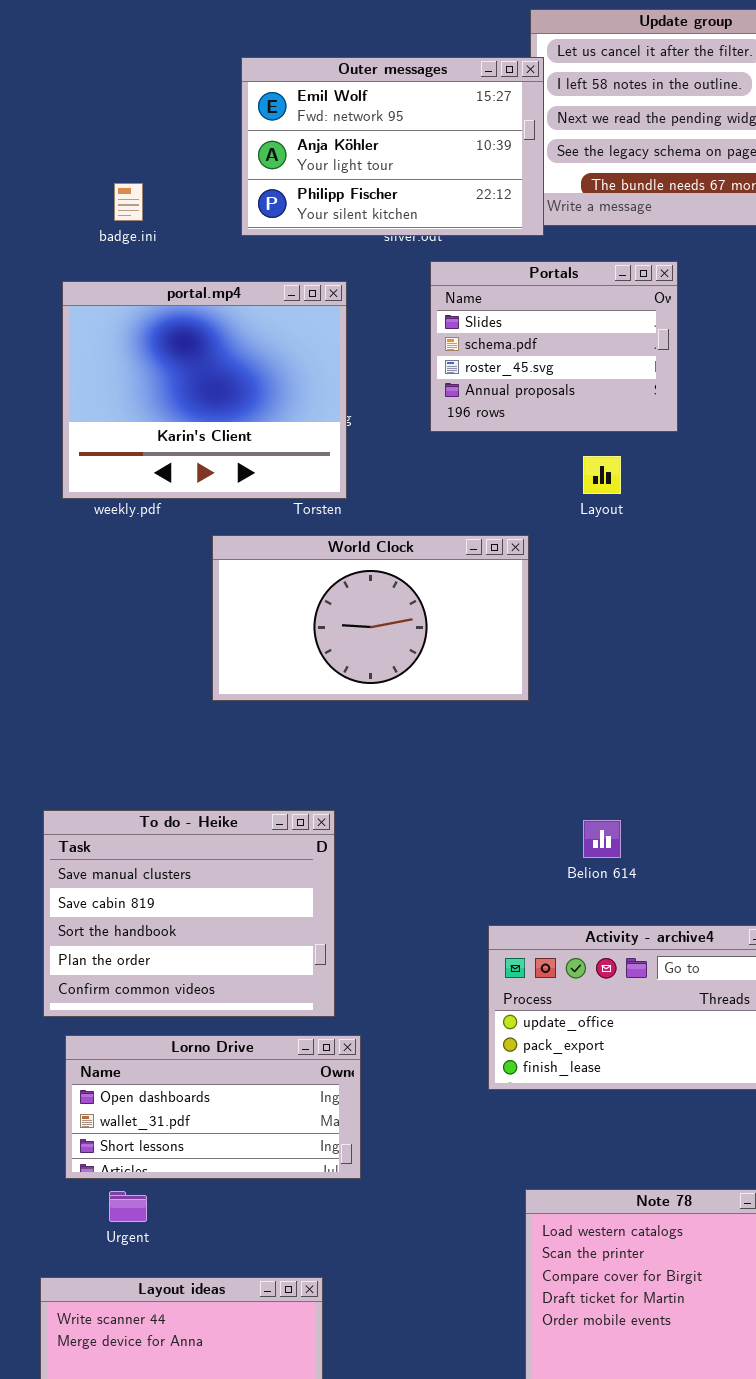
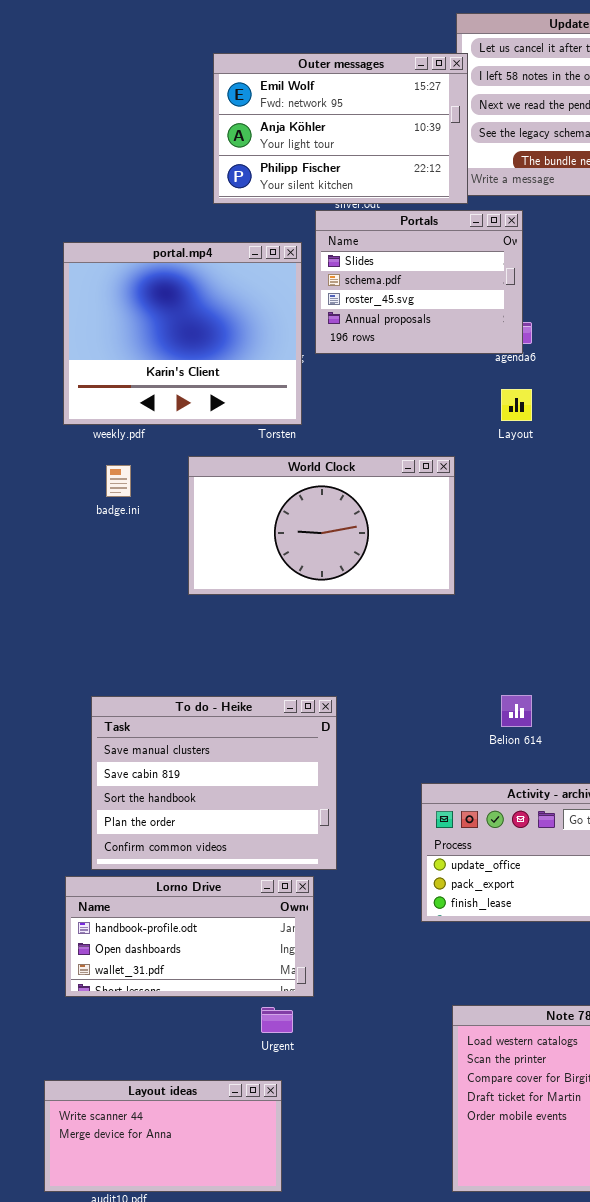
badge.ini: [114,183,143,221] -> [106,465,131,497], moved
Portals: [430,261,678,432] -> [315,210,523,354], moved
To do - Heike: [43,810,335,1017] -> [91,696,337,870], moved
Lorno Drive: [65,1035,361,1179] -> [65,876,314,997], scrolled up 1 row
Urgent: [109,1191,147,1222] -> [261,1007,293,1033], moved

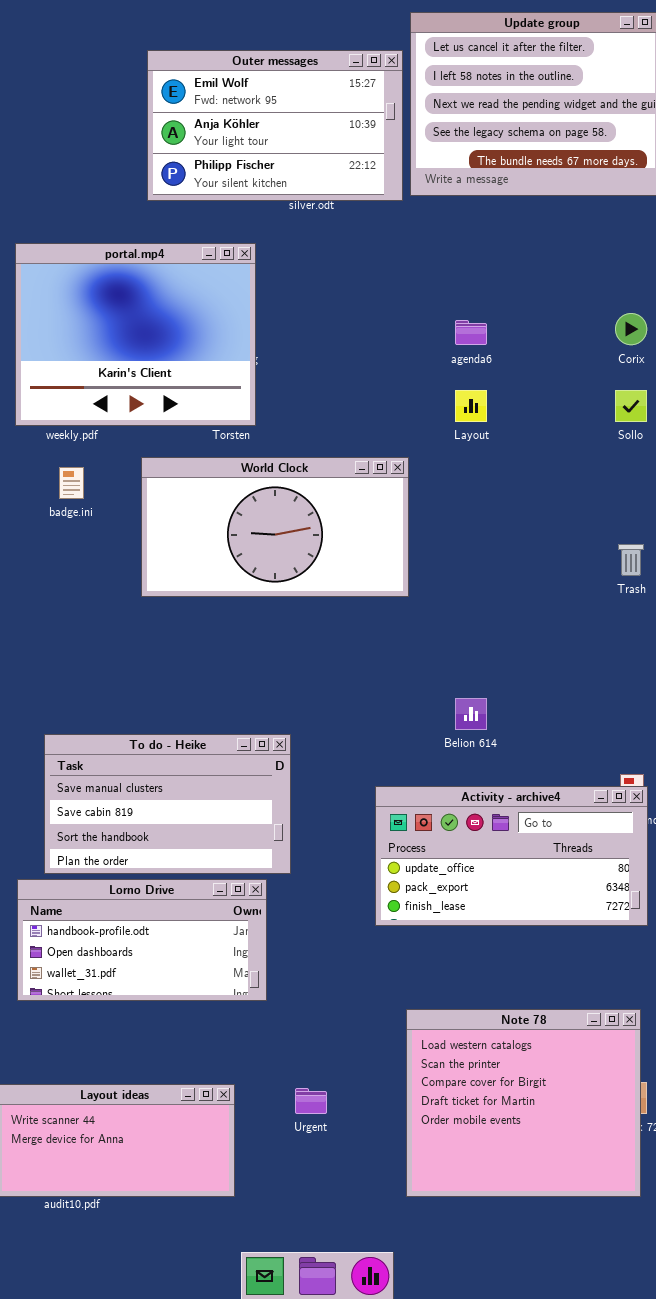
Outer messages: [213,53,468,204] -> [147,50,403,201], moved
Portals: [315,210,523,354] -> none, closed
To do - Heike: [91,696,337,870] -> [44,734,291,874], resized
Urgent: [261,1007,293,1033] -> [295,1088,327,1114], moved

